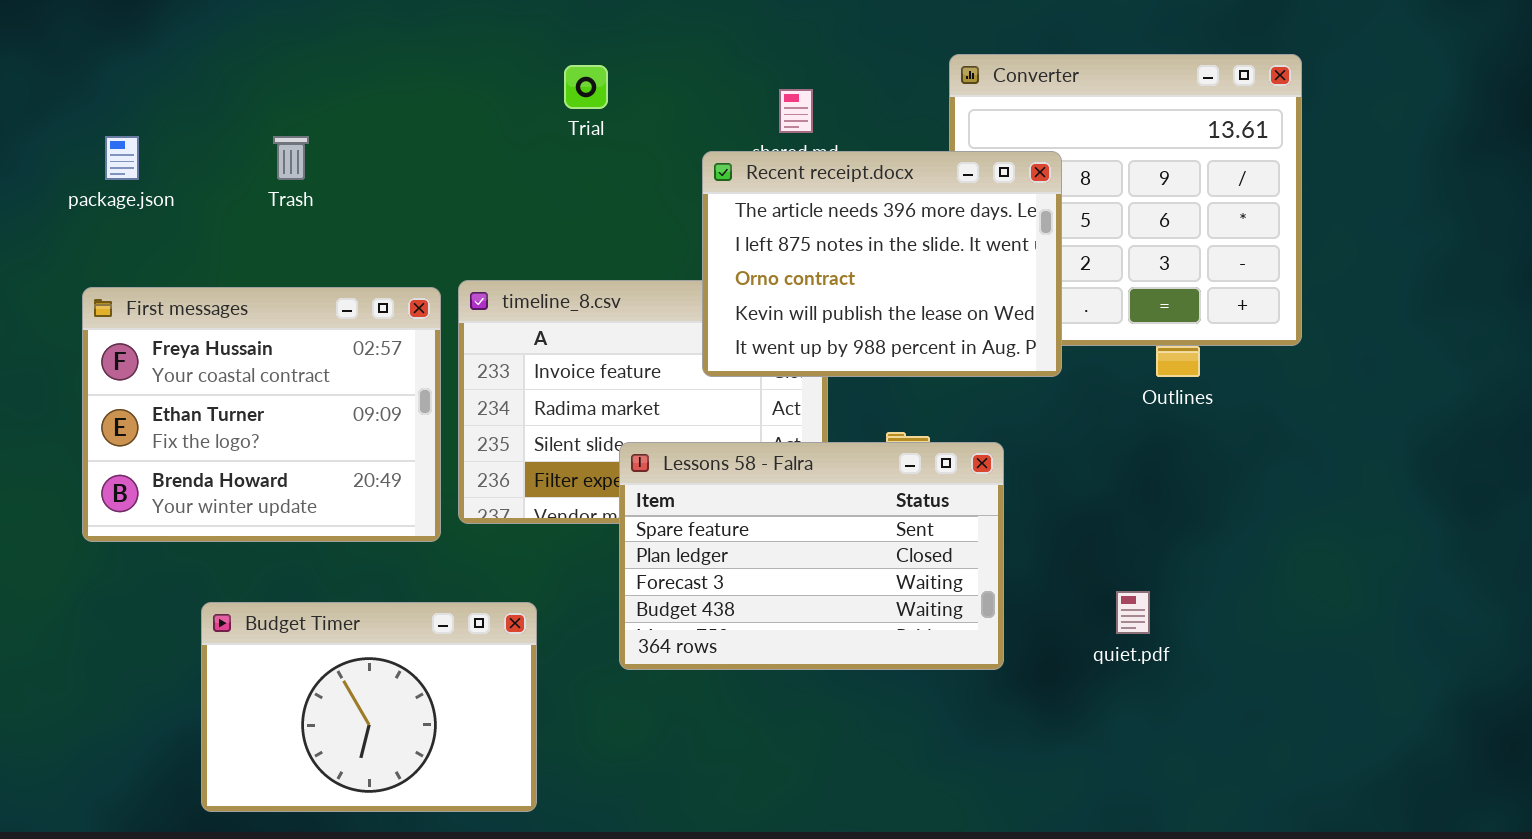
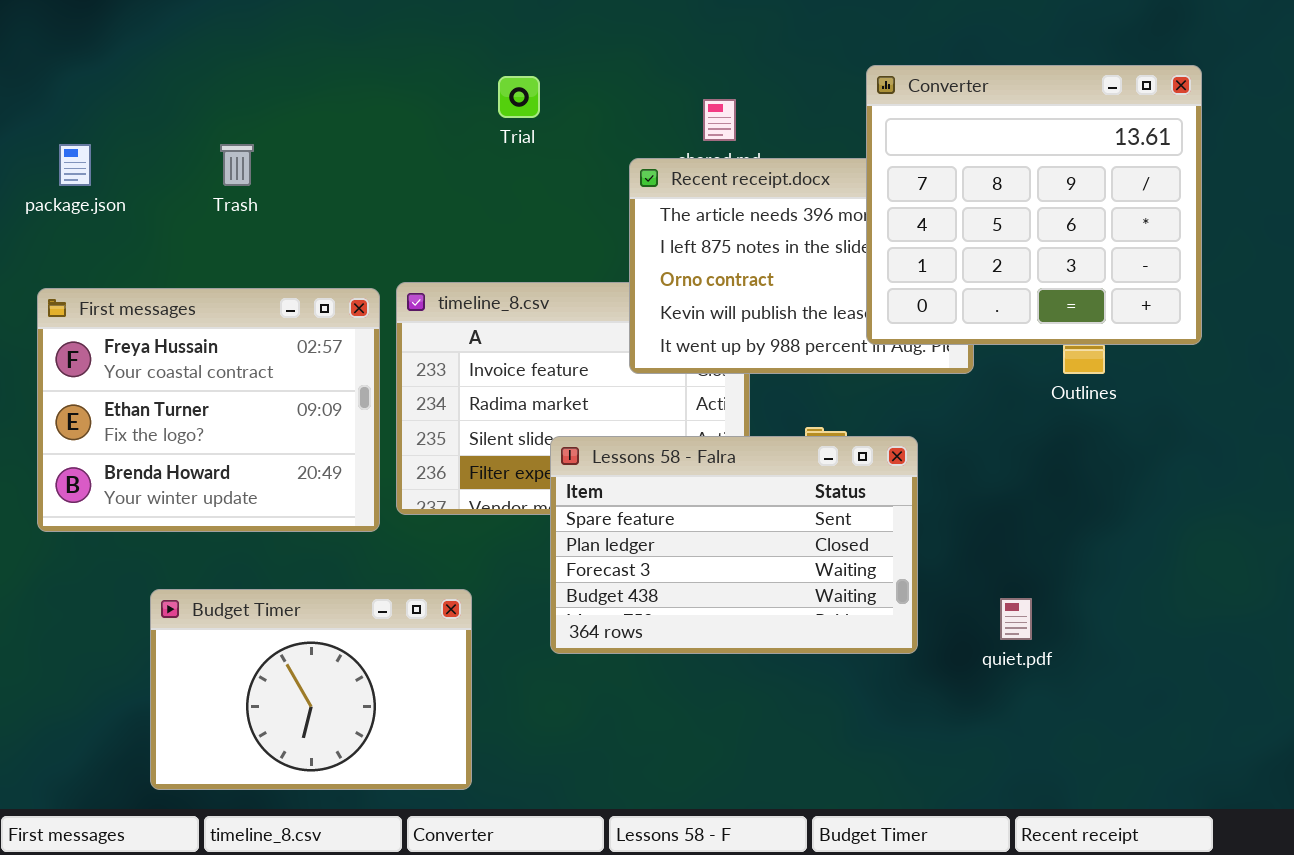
Converter: [949,54,1302,346] -> [866,65,1202,345], raised
quiet.pdf: [1116,591,1150,634] -> [1000,598,1032,640], moved

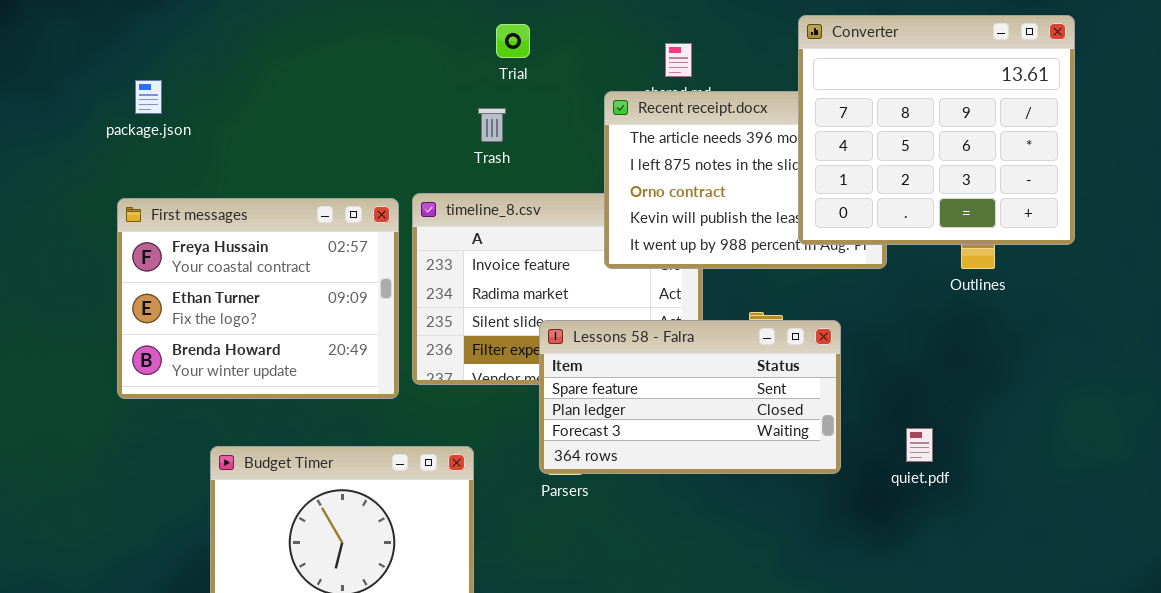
Trash: [220,144,254,186] -> [478,108,506,142], moved
Lessons 58 - Falra: [550,436,918,654] -> [539,320,841,474], resized
quiet.pdf: [1000,598,1032,640] -> [906,428,933,462], moved

